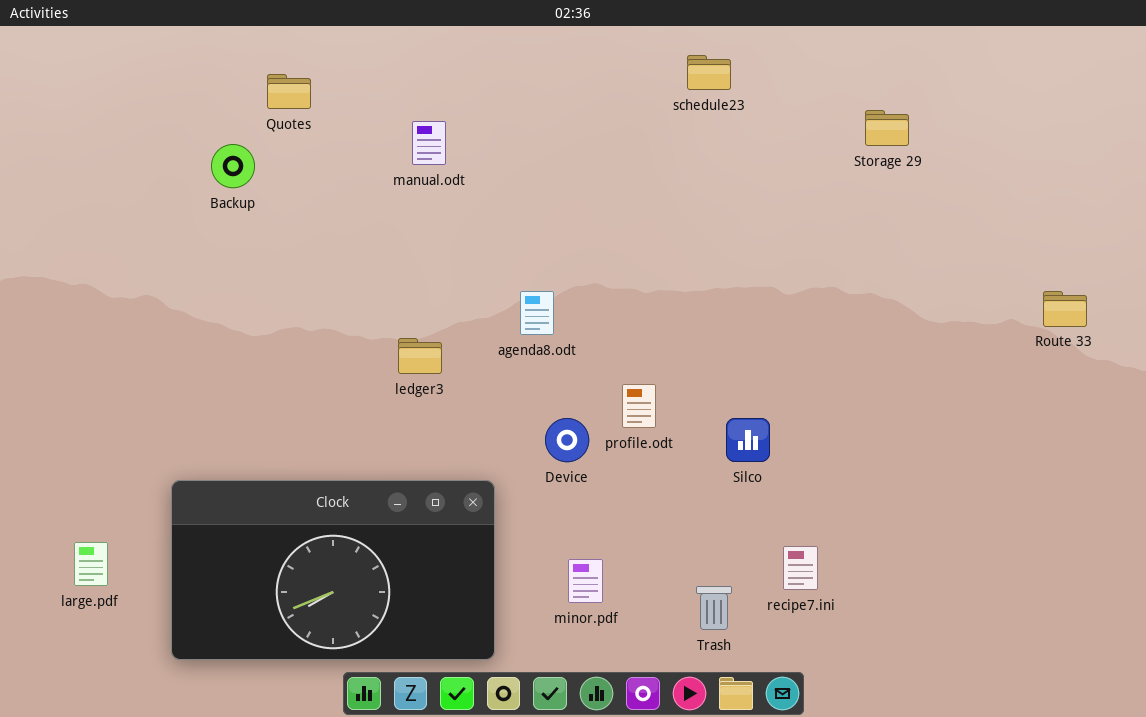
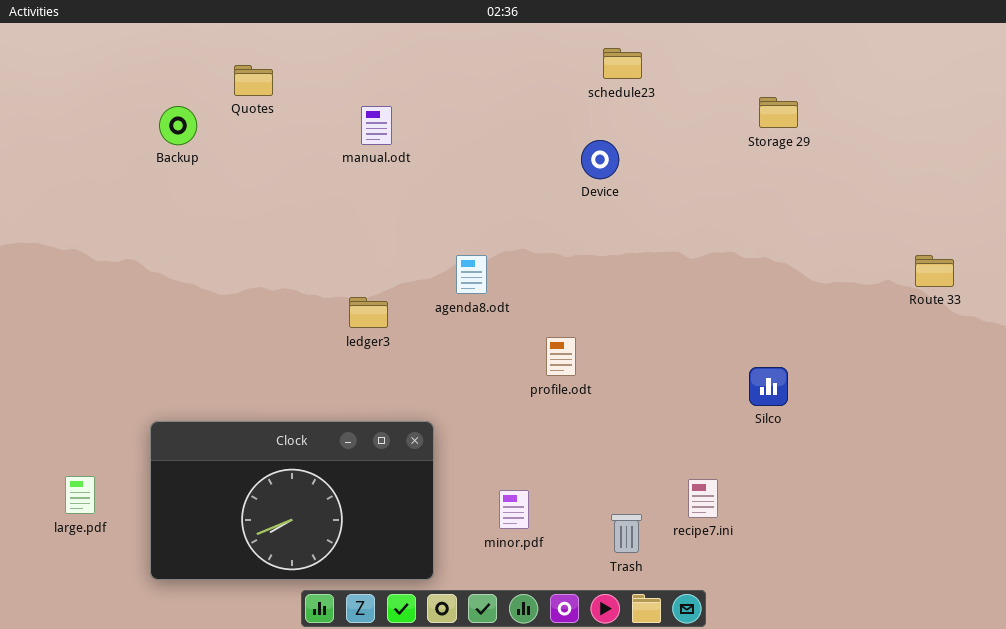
Backup: [211,144,255,188] -> [159,106,197,145], moved
Device: [545,418,589,462] -> [581,140,619,179], moved
Silco: [726,418,770,462] -> [749,367,788,406], moved

